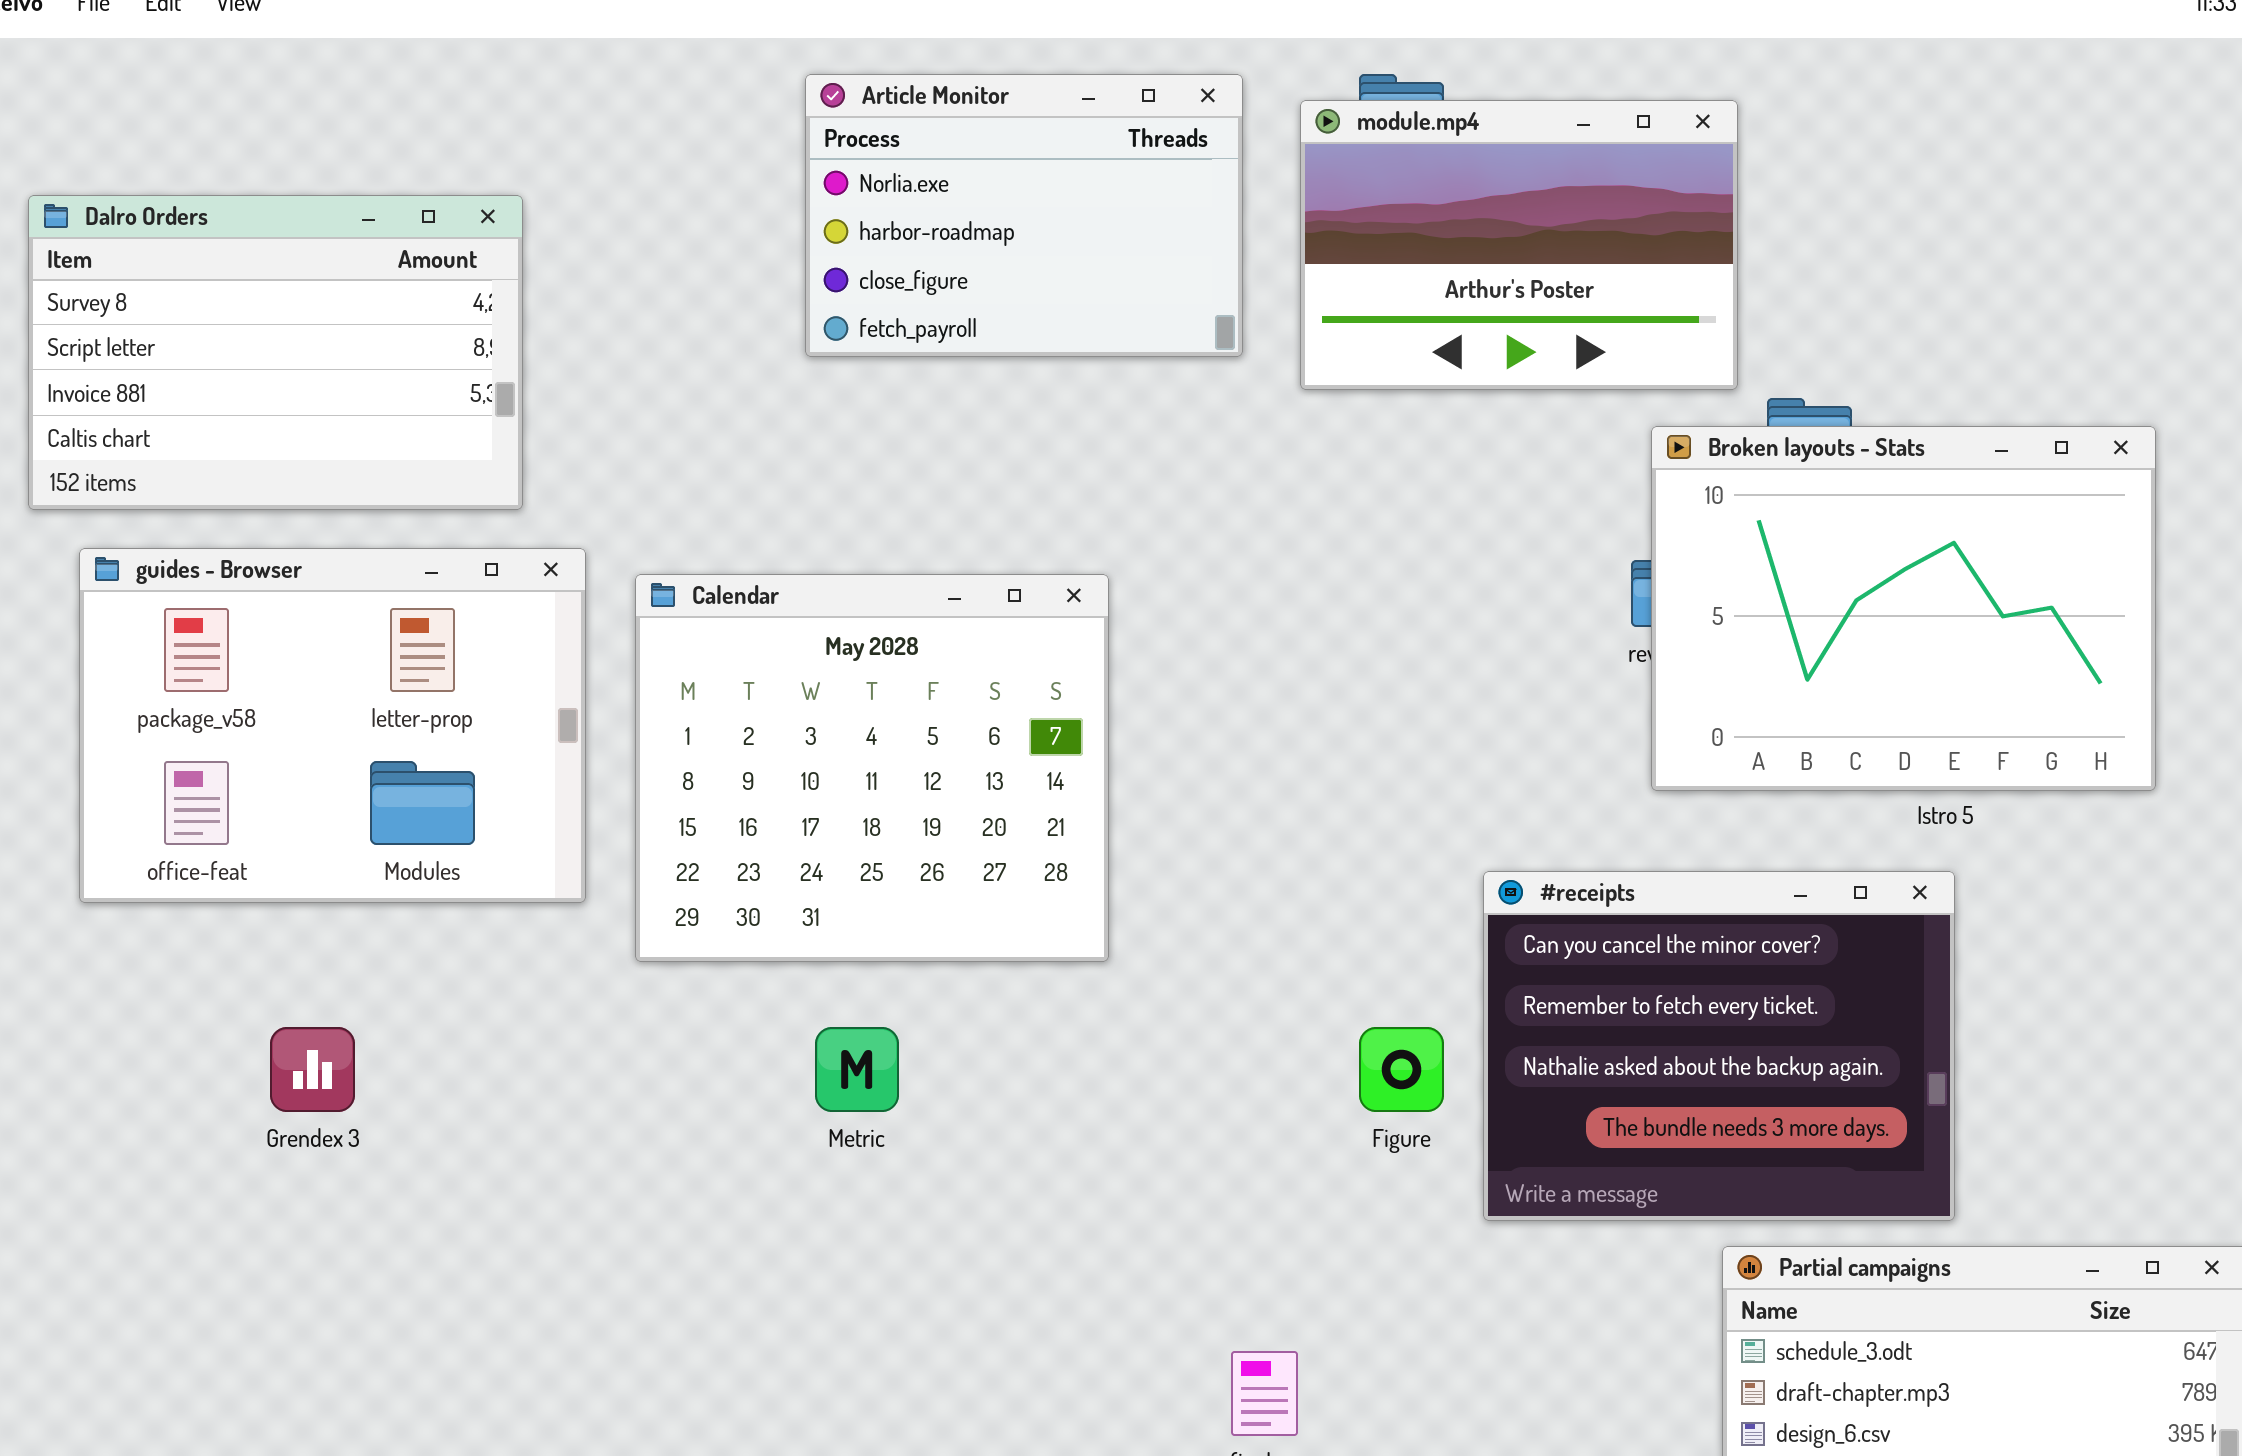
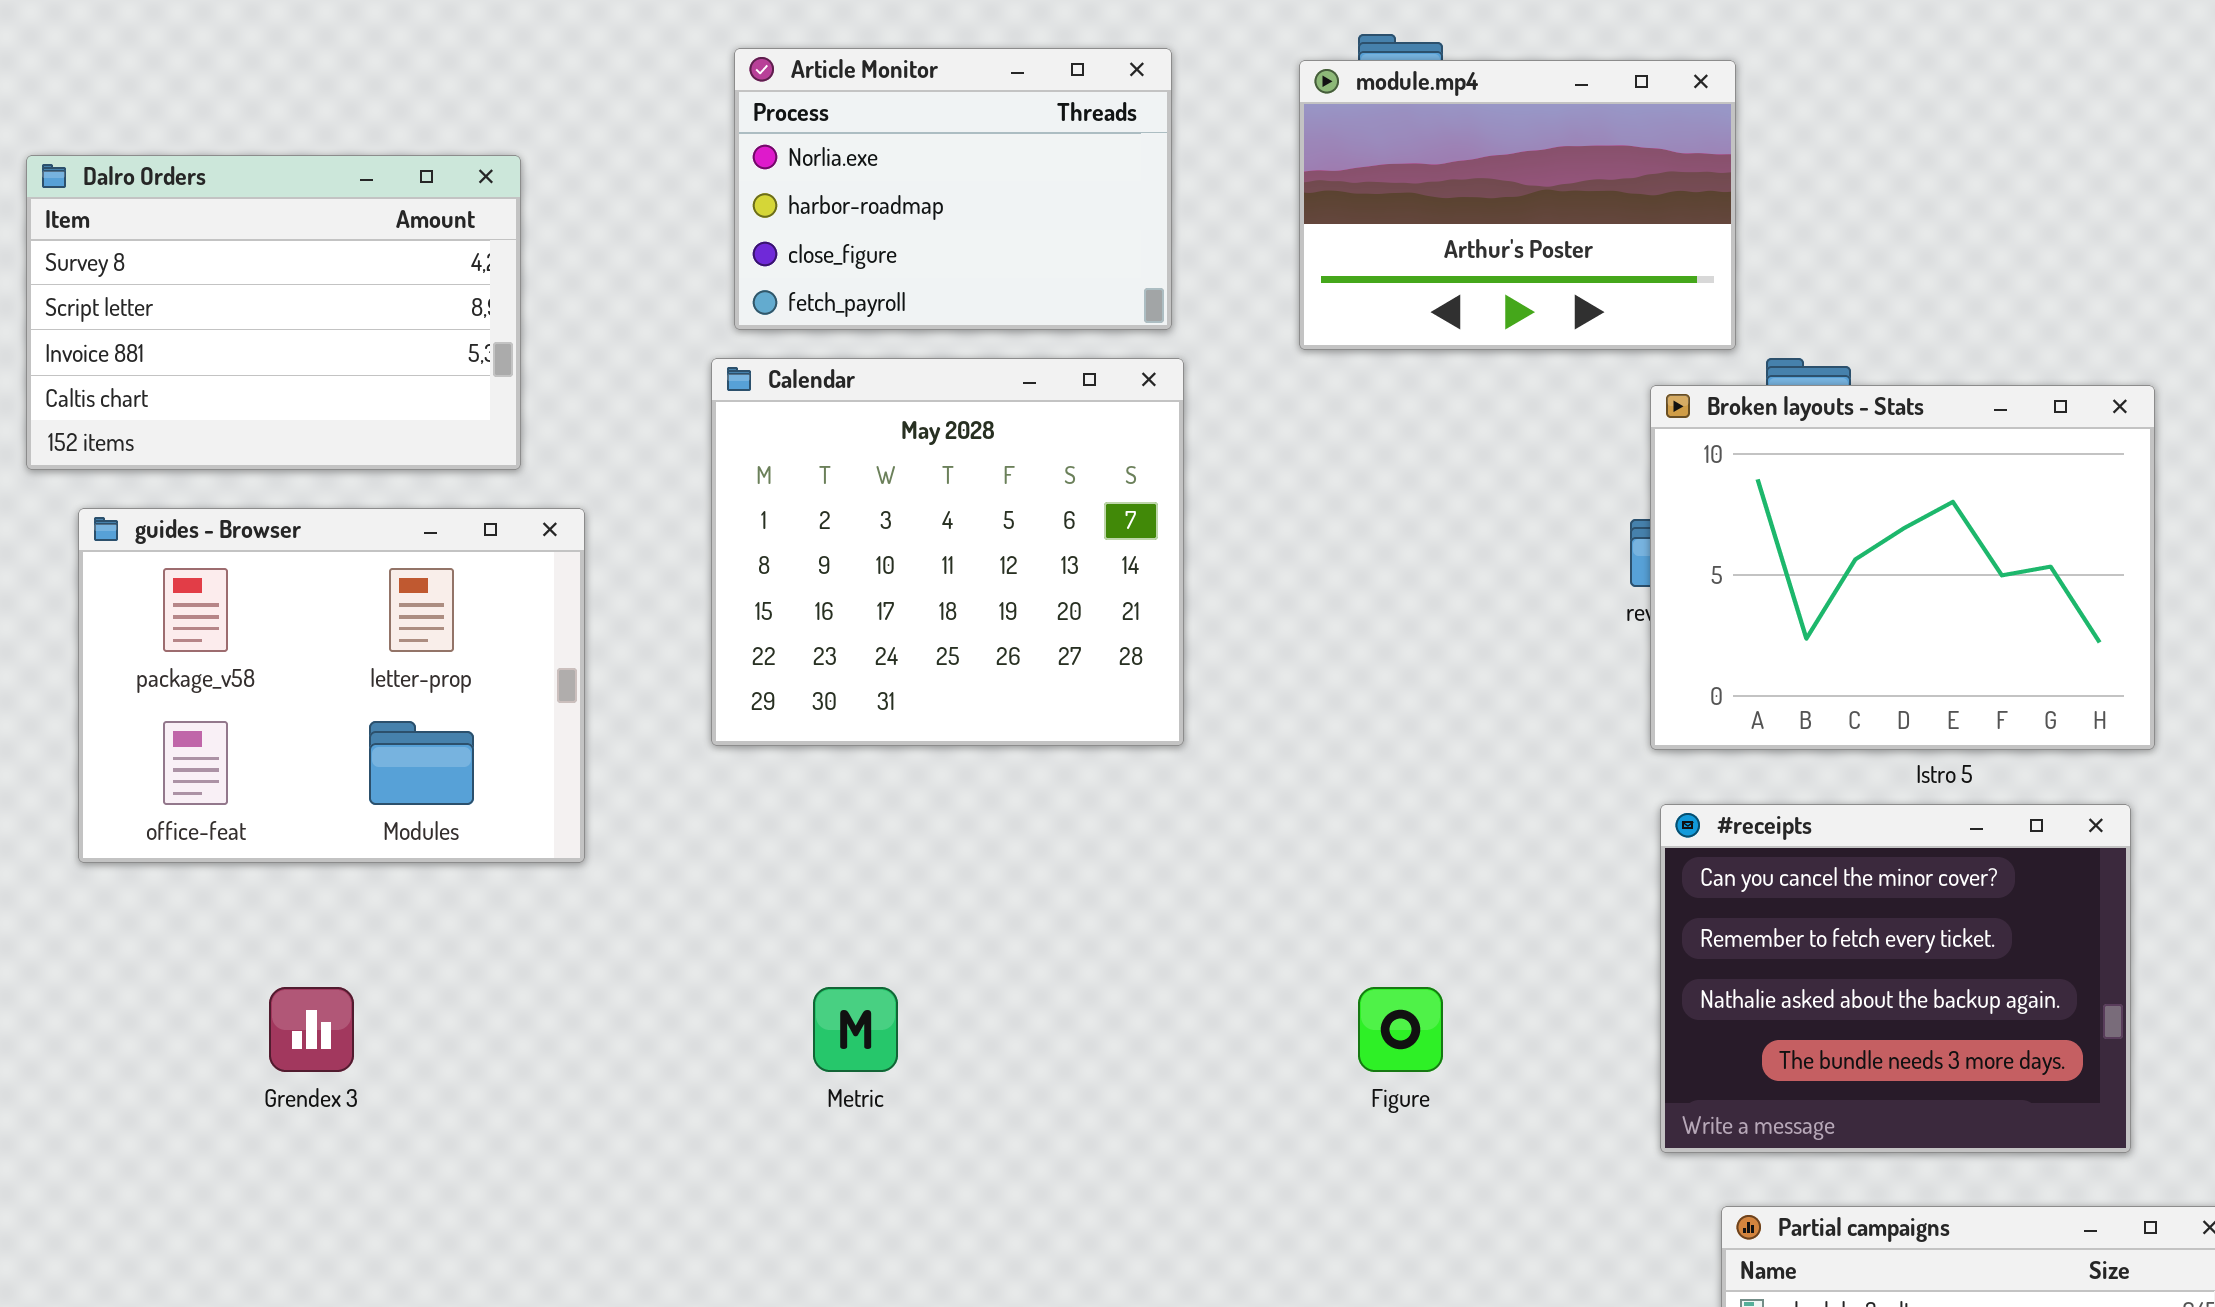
Article Monitor: [805,74,1243,357] -> [734,48,1172,330], moved
Calendar: [635,574,1109,962] -> [711,358,1184,746], moved
#receipts: [1483,871,1955,1221] -> [1660,804,2131,1153], moved

